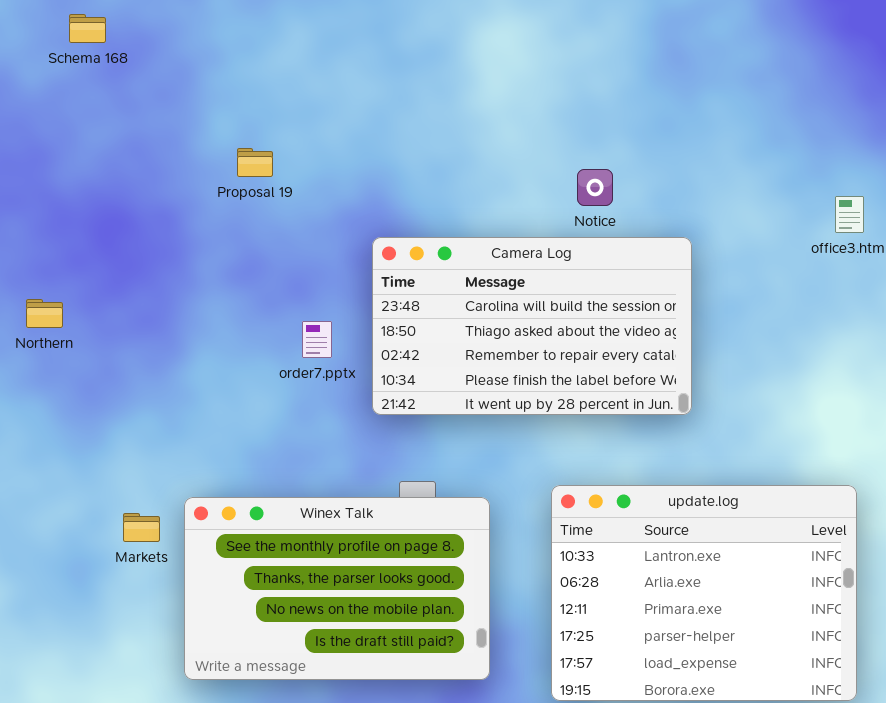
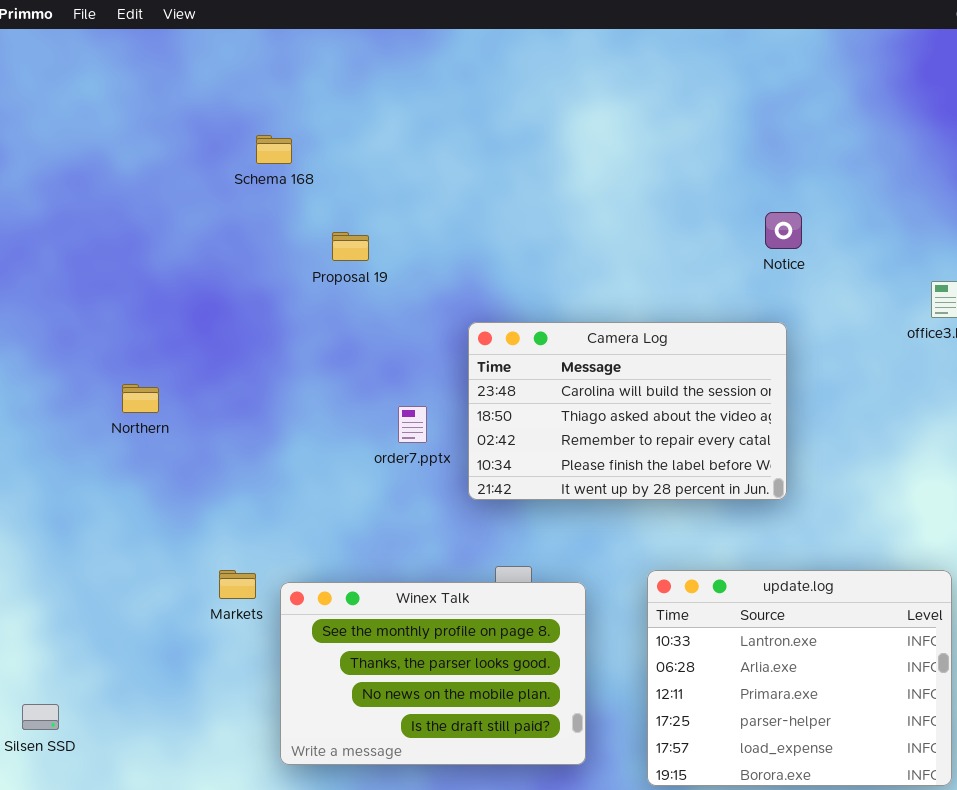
Schema 168: [69,14,106,43] -> [256,135,292,164], moved
Notice: [577,169,613,206] -> [765,212,802,249], moved
Markets: [123,513,160,542] -> [219,570,256,599], moved

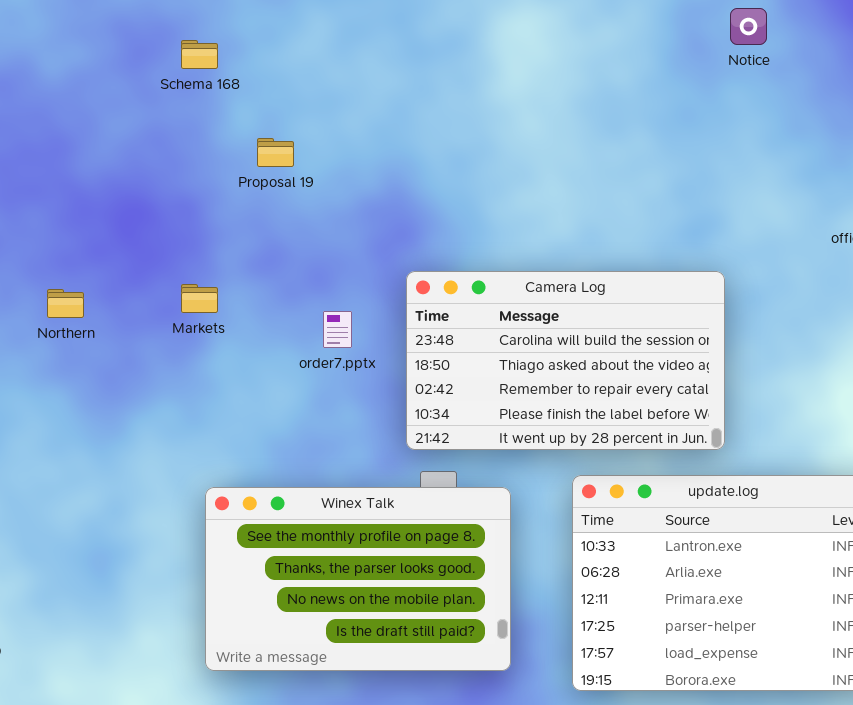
Notice: [765,212,802,249] -> [730,8,767,45], moved
Camera Log: [468,322,787,500] -> [406,271,725,450], moved
Markets: [219,570,256,599] -> [181,284,218,313], moved

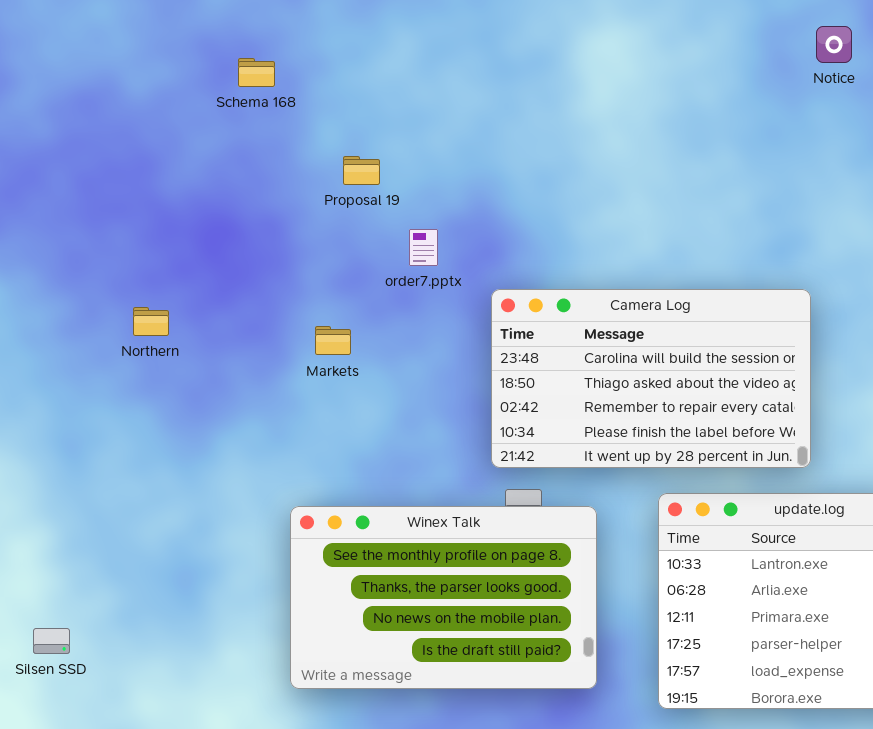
Schema 168: [181,40,218,69] -> [238,58,275,87], moved
Markets: [181,284,218,313] -> [315,326,351,355], moved
order7.pptx: [323,311,352,348] -> [409,229,438,266], moved

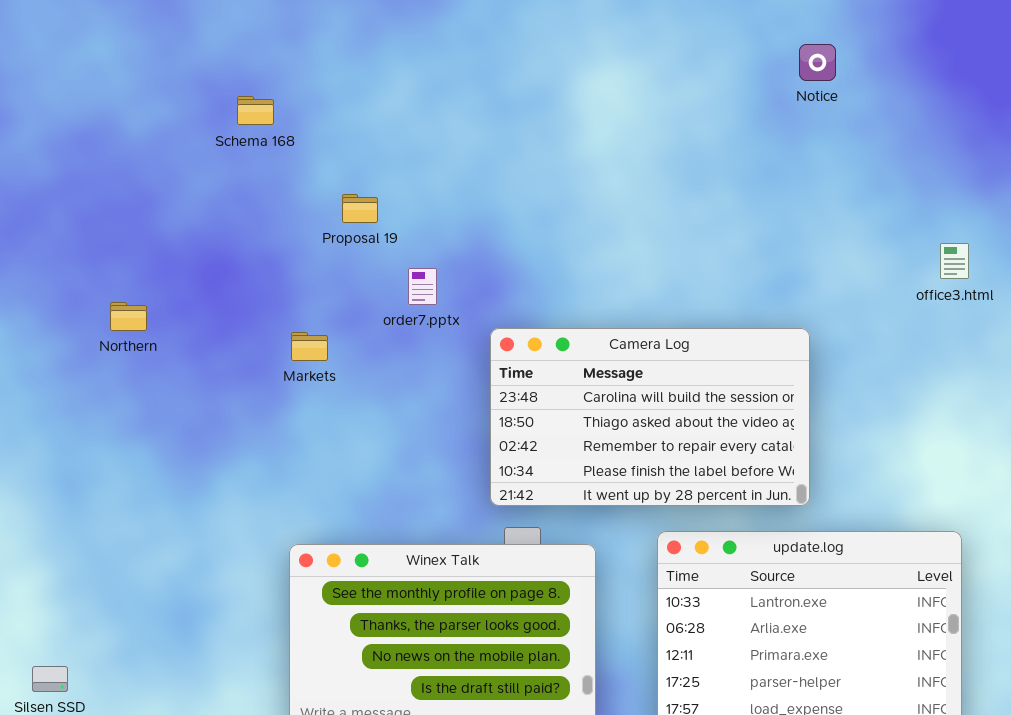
Notice: [816,26,852,63] -> [799,44,836,81], moved
Northern: [133,307,169,336] -> [110,302,147,331], moved
Markets: [315,326,351,355] -> [291,332,328,361], moved

